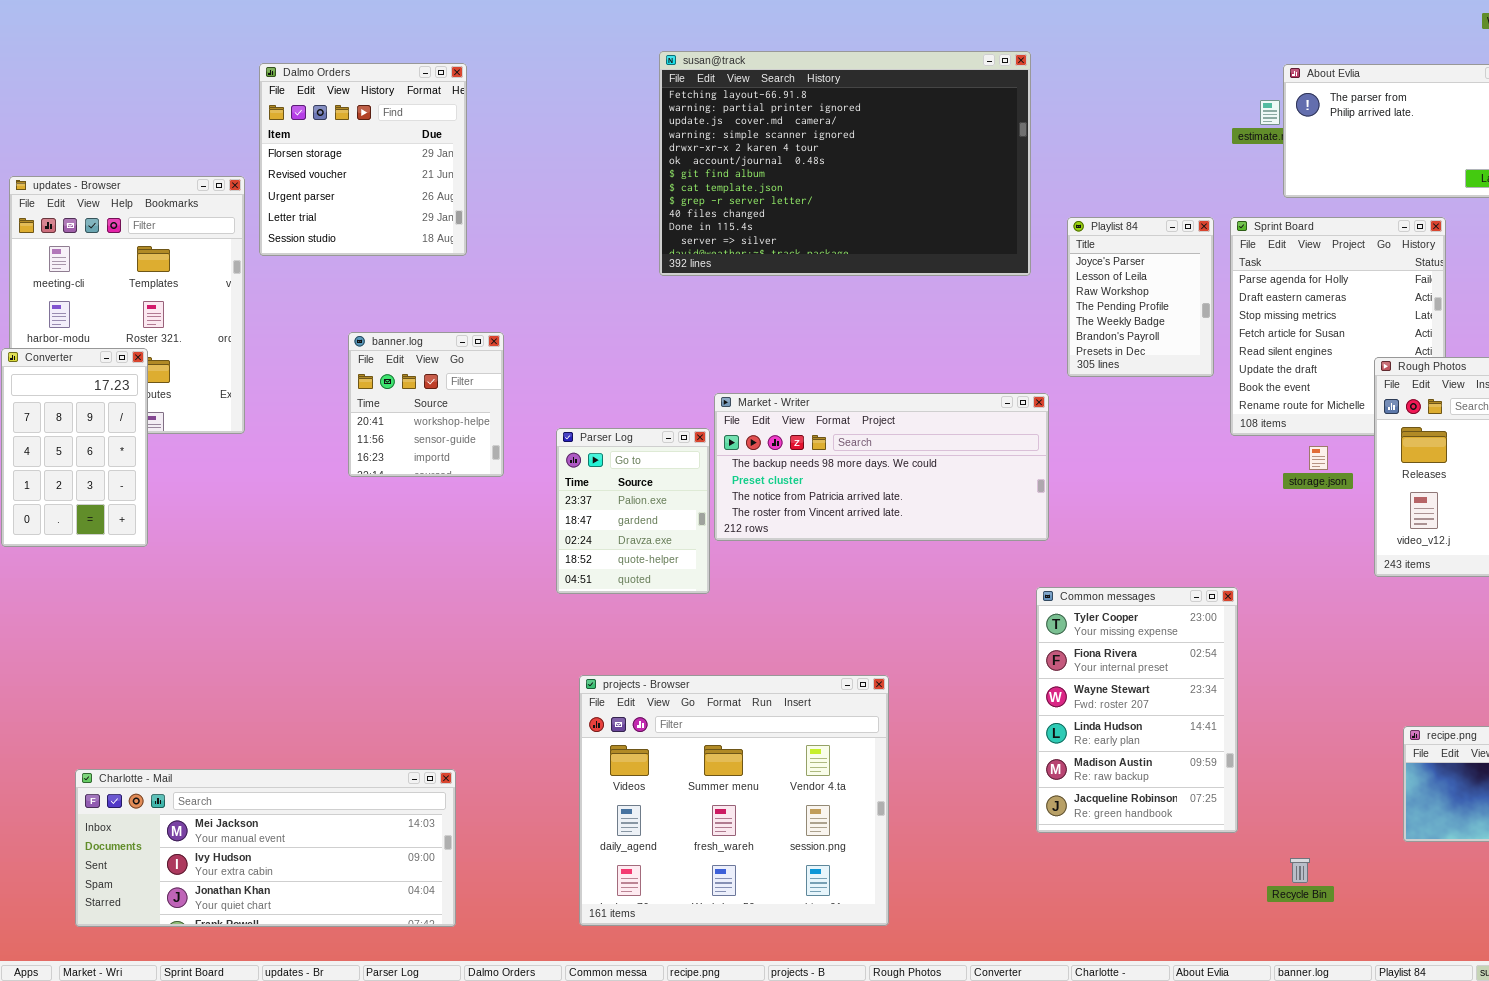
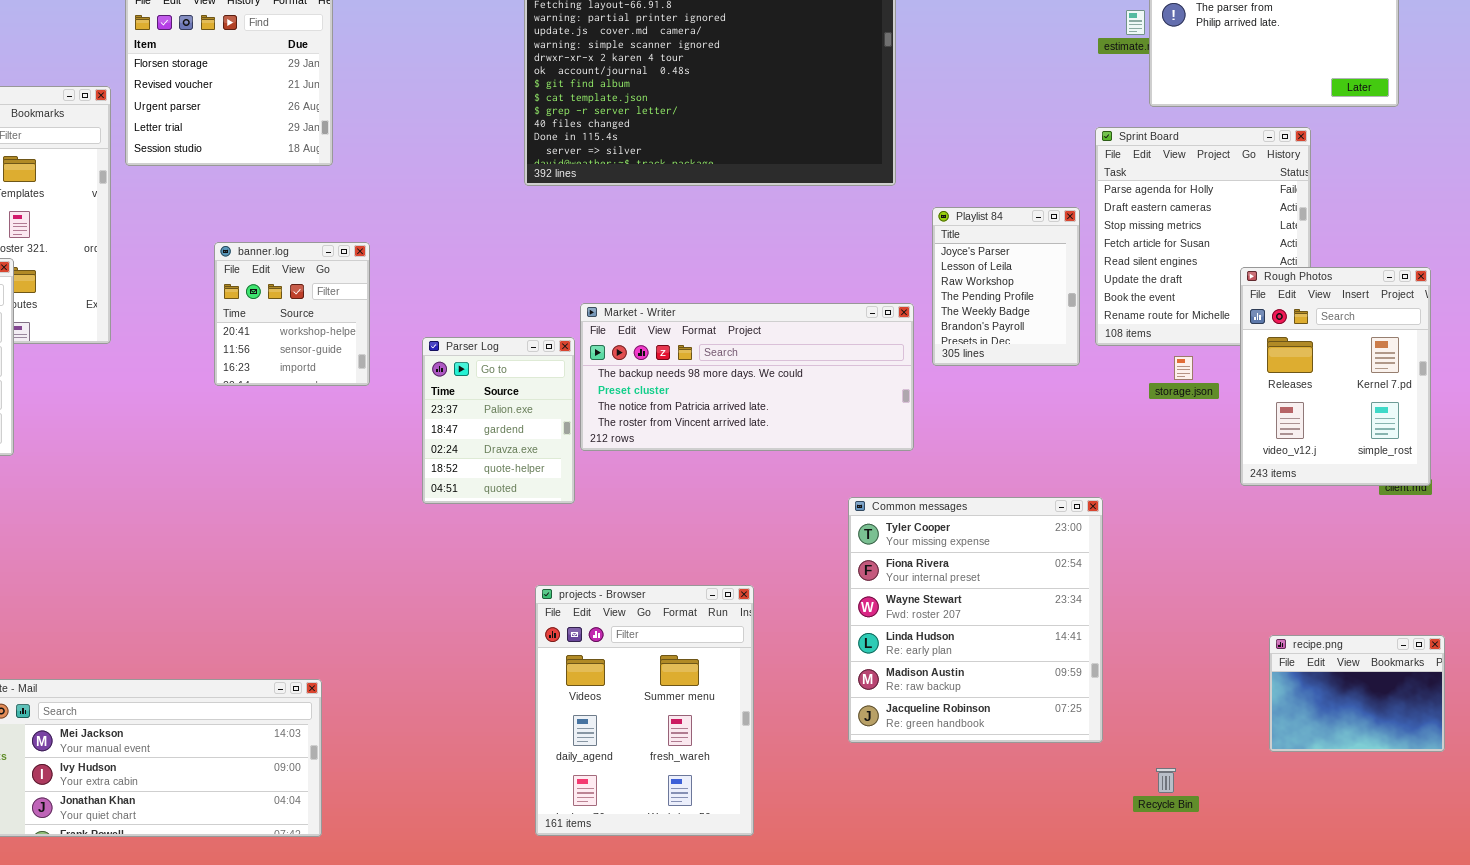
Playlist 84: [1067,217,1214,377] -> [932,207,1080,366], moved
Common messages: [1036,587,1238,833] -> [848,497,1103,743], resized
projects - Browser: [579,675,889,926] -> [535,585,754,836], resized

